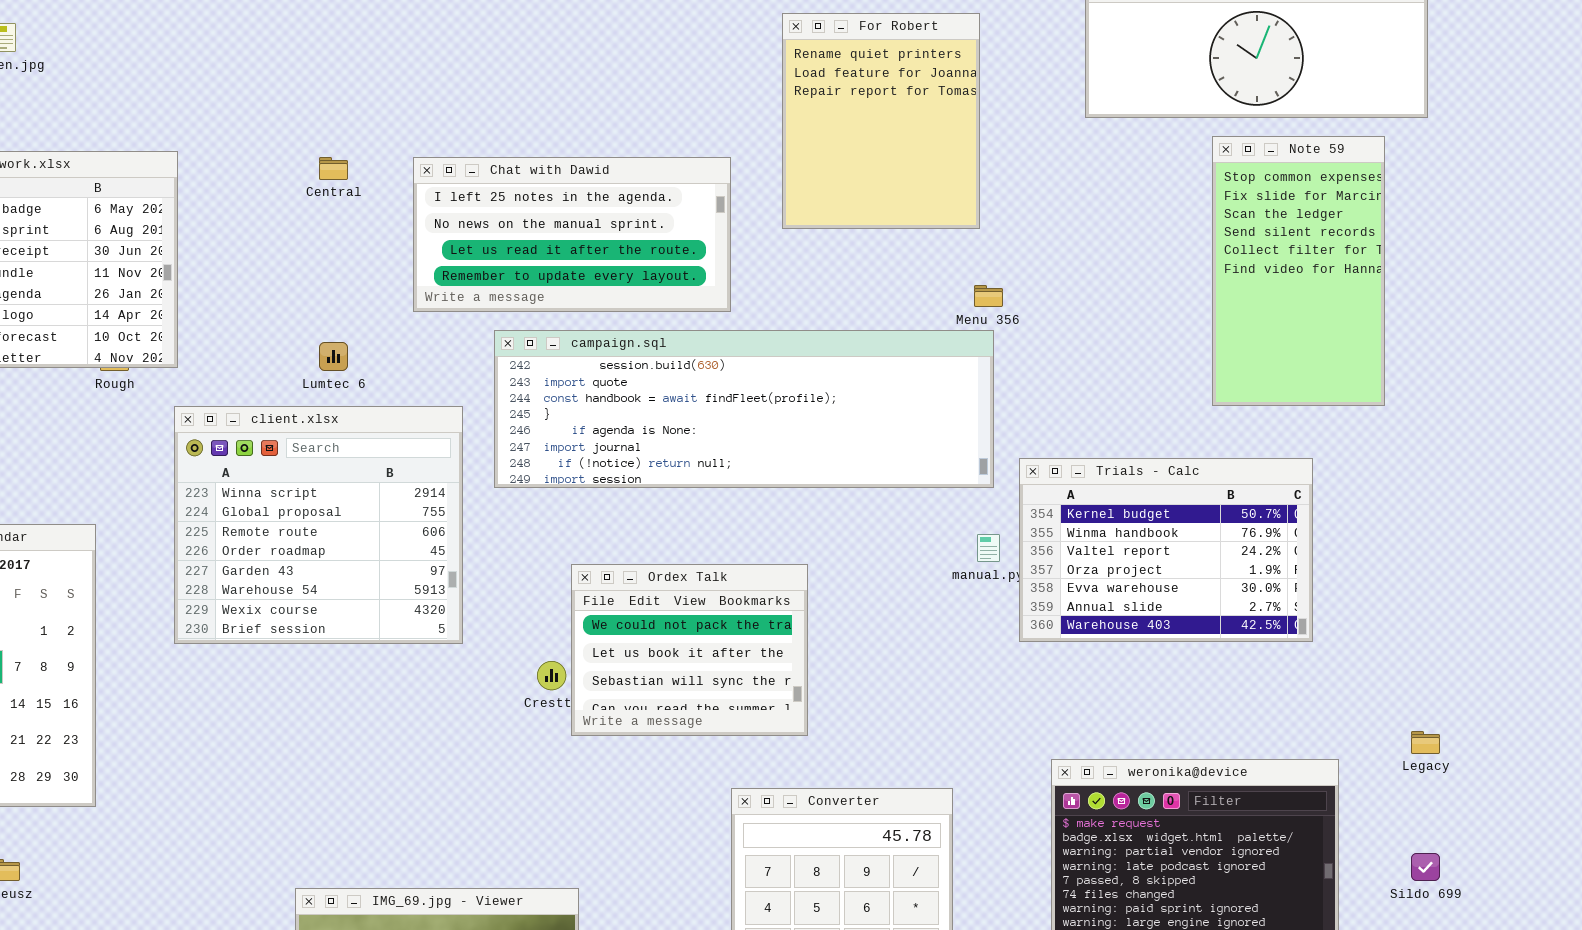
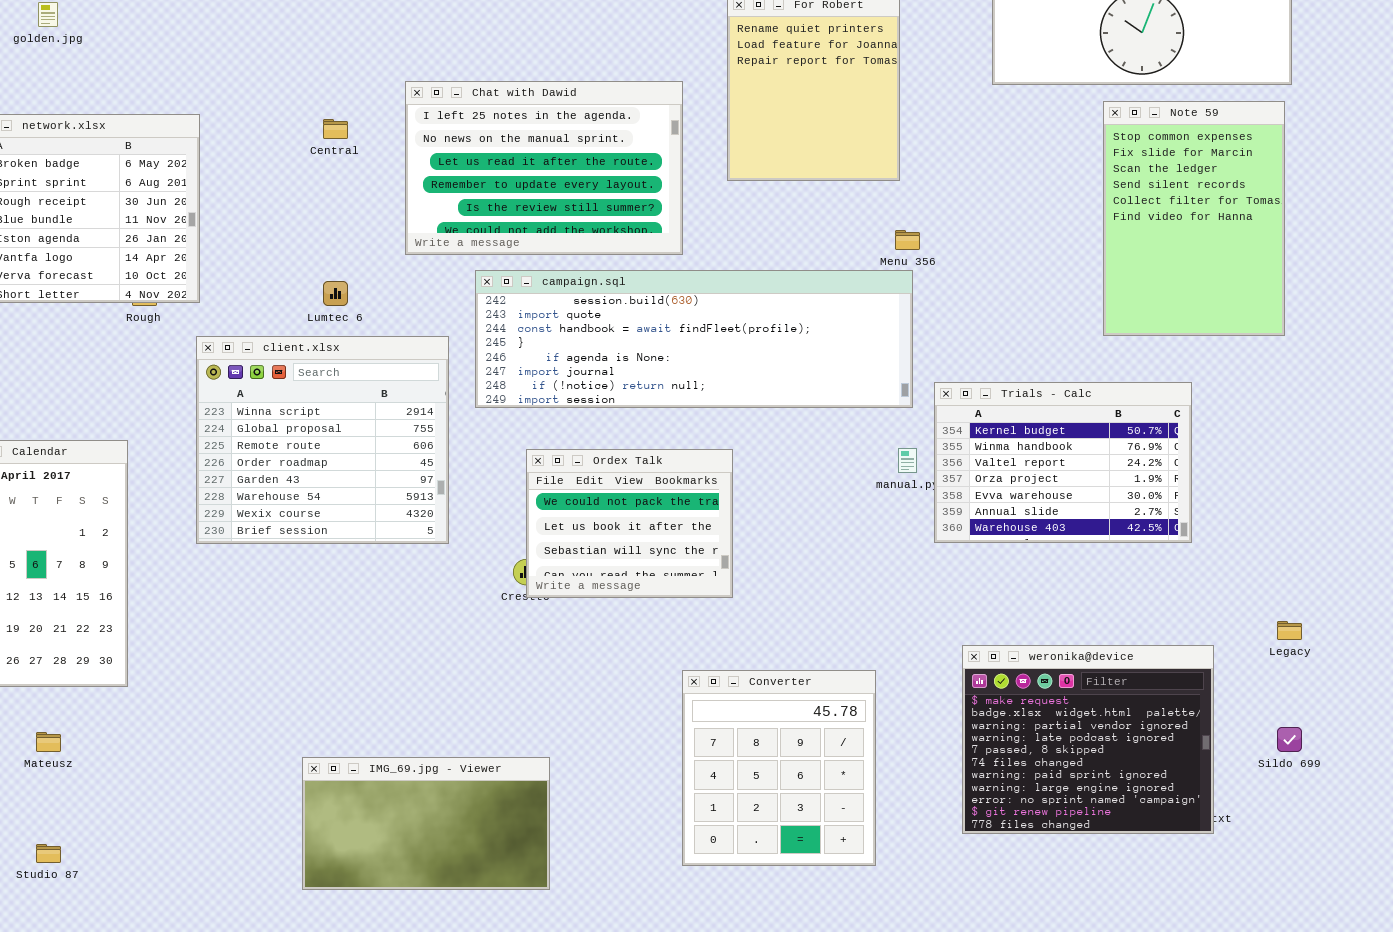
Note 59: [1212,136,1385,406] -> [1103,101,1285,336], resized
Chat with Dawid: [413,157,731,312] -> [405,81,683,255], resized
Ordex Talk: [571,564,808,736] -> [526,449,733,598], moved

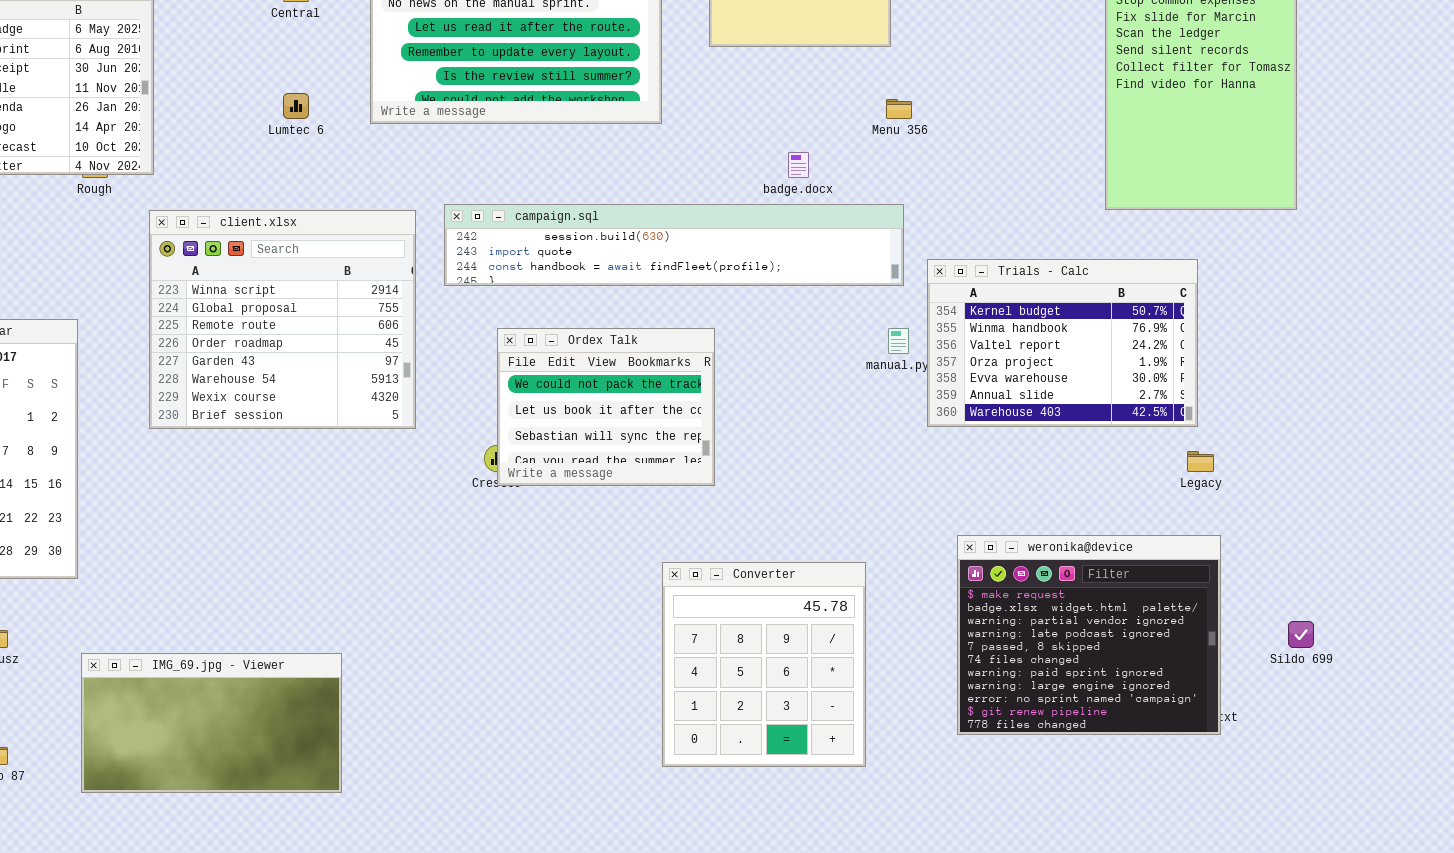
campaign.sql: [475,270,913,408] -> [444,204,904,286], resized
Lumtec 6: [323,281,348,306] -> [283,93,309,119], moved
Legacy: [1277,621,1302,640] -> [1187,451,1214,472], moved
IMG_69.jpg - Viewer: [302,757,550,890] -> [81,653,342,793], moved

